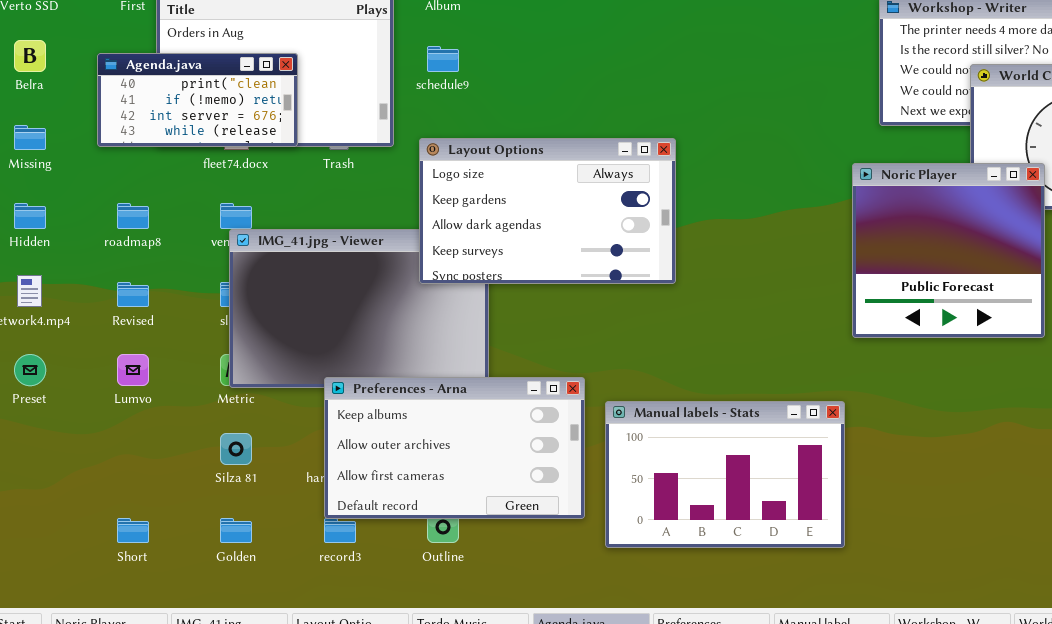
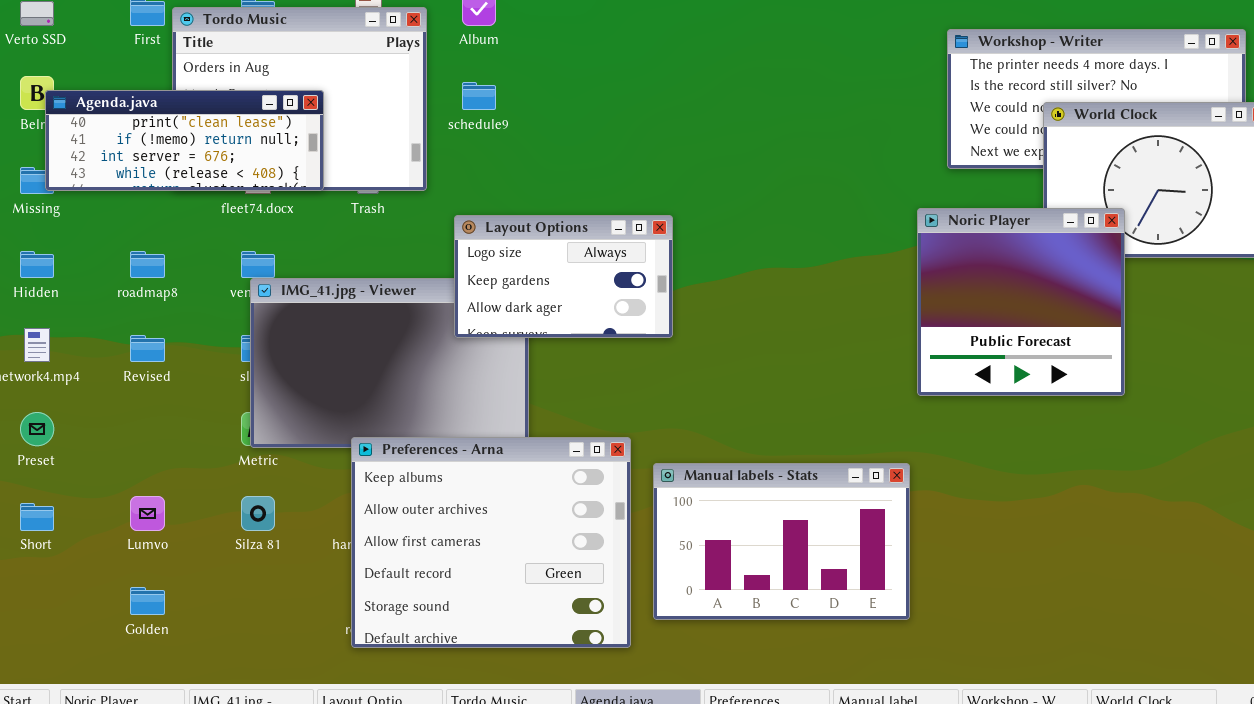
Agenda.java: [97,53,298,147] -> [45,90,324,191], resized
Layout Options: [419,138,676,284] -> [454,215,673,338], resized
Lumvo: [117,354,149,386] -> [130,496,165,531], moved
Preferences - Arna: [324,377,585,519] -> [351,437,631,648], resized
Short: [117,518,149,543] -> [20,503,54,531], moved
Golden: [220,518,252,543] -> [130,587,165,615], moved

